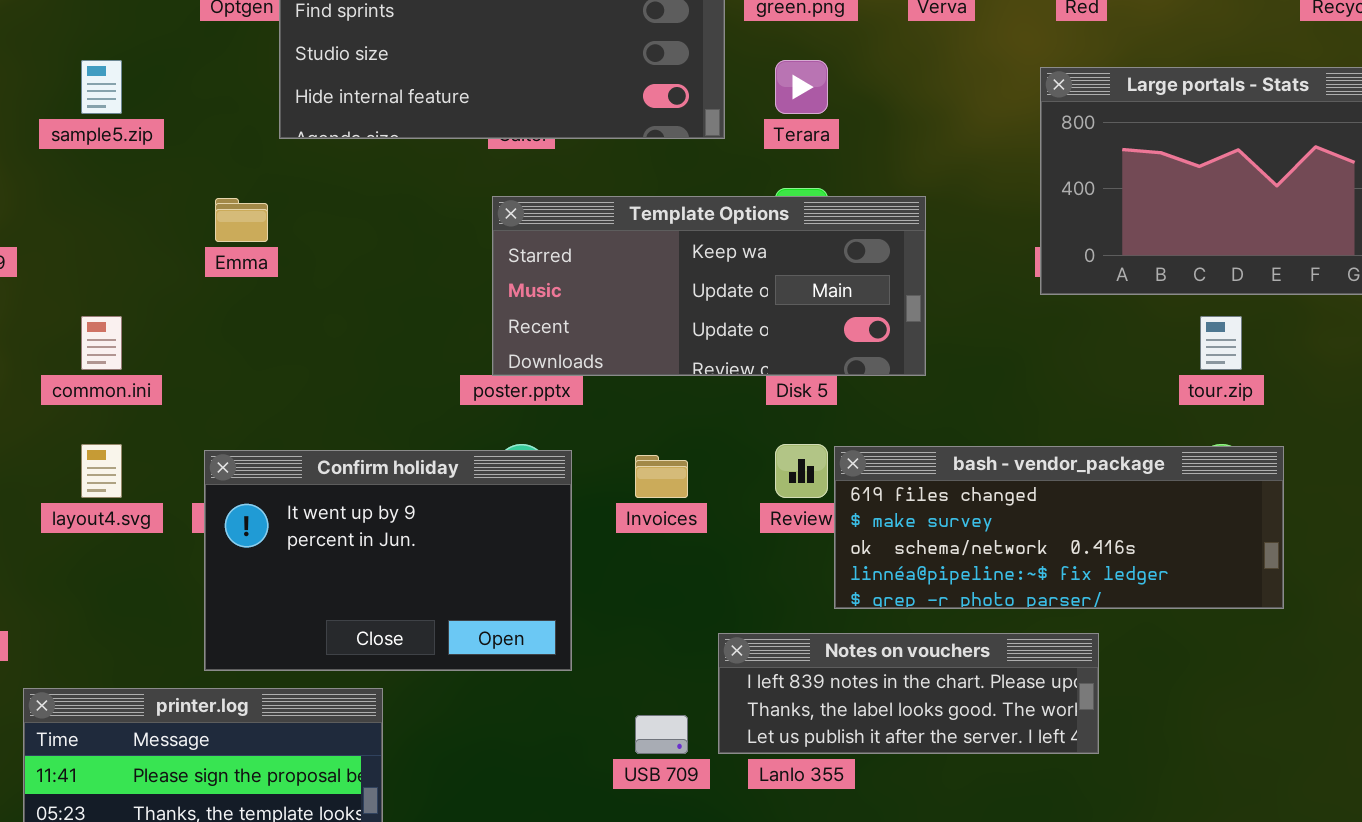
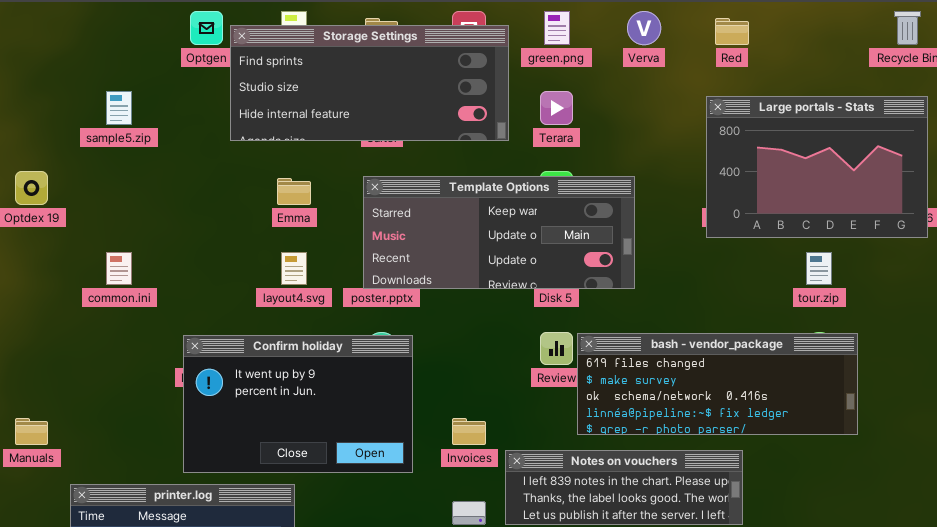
Emma: [215,198,268,242] -> [277,178,311,205], moved
layout4.svg: [81,444,122,498] -> [281,252,307,285], moved
Invoices: [635,455,688,498] -> [452,418,486,445], moved

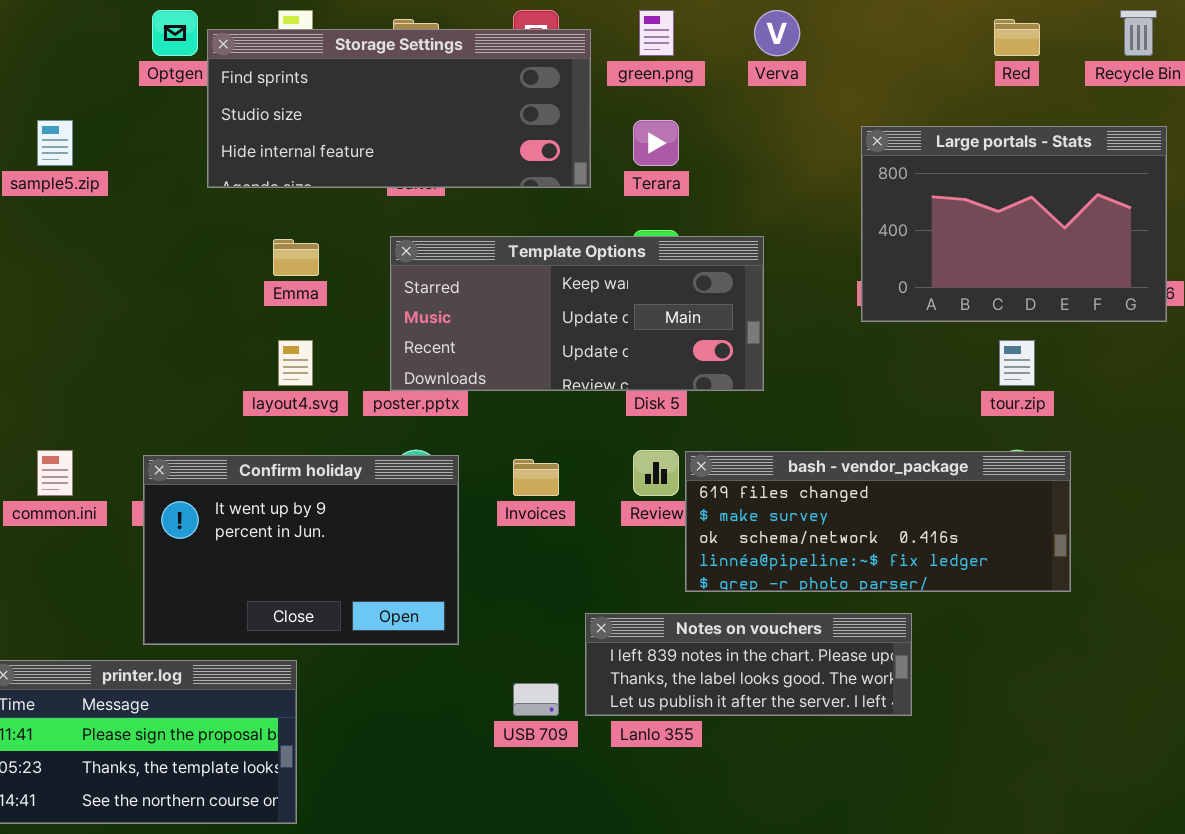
Red: [715,18,749,45] -> [994,19,1040,56], moved
common.ini: [106,252,132,285] -> [37,450,73,496], moved
Invoices: [452,418,486,445] -> [513,459,559,496], moved

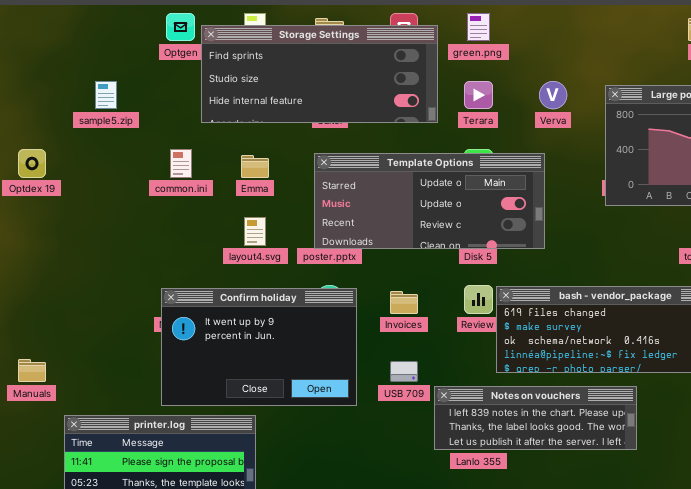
Verva: [754,10,800,56] -> [539,81,567,109], moved
Template Options: [390,236,764,391] -> [314,153,545,249], scrolled down 1 row
common.ini: [37,450,73,496] -> [170,149,192,178], moved
USB 709: [513,683,559,716] -> [390,361,418,382], moved

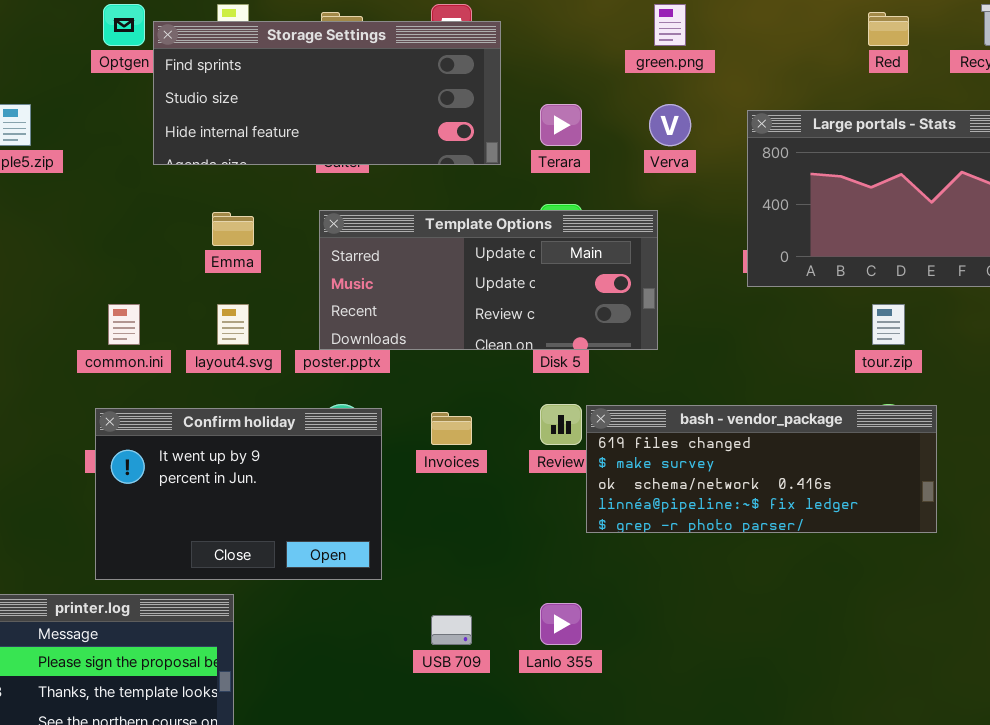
green.png: [467,13,490,41] -> [654,4,686,46], moved
common.ini: [170,149,192,178] -> [108,304,140,345], moved
USB 709: [390,361,418,382] -> [431,615,472,645], moved
Notes on vouchers: [434,386,637,450] -> none, closed

